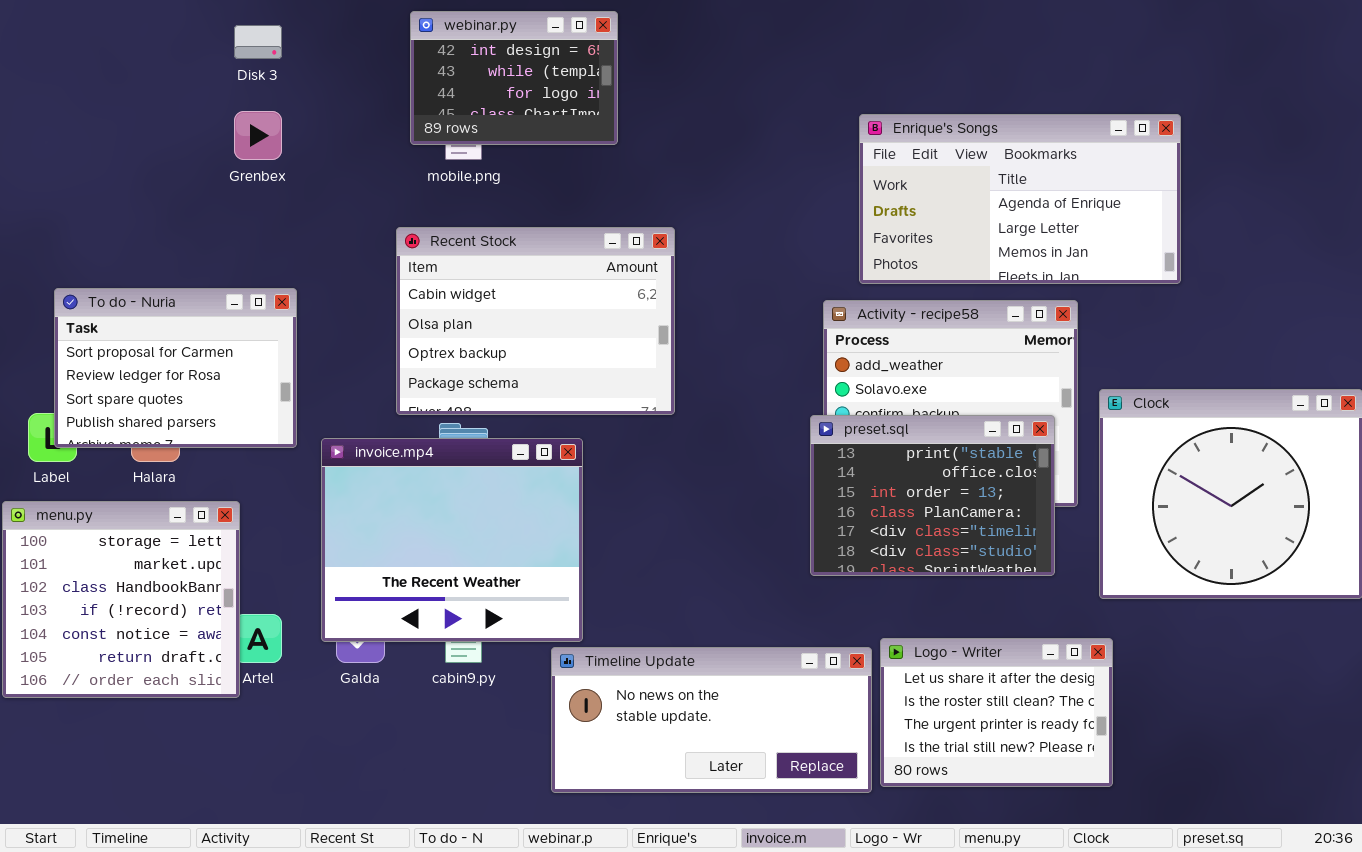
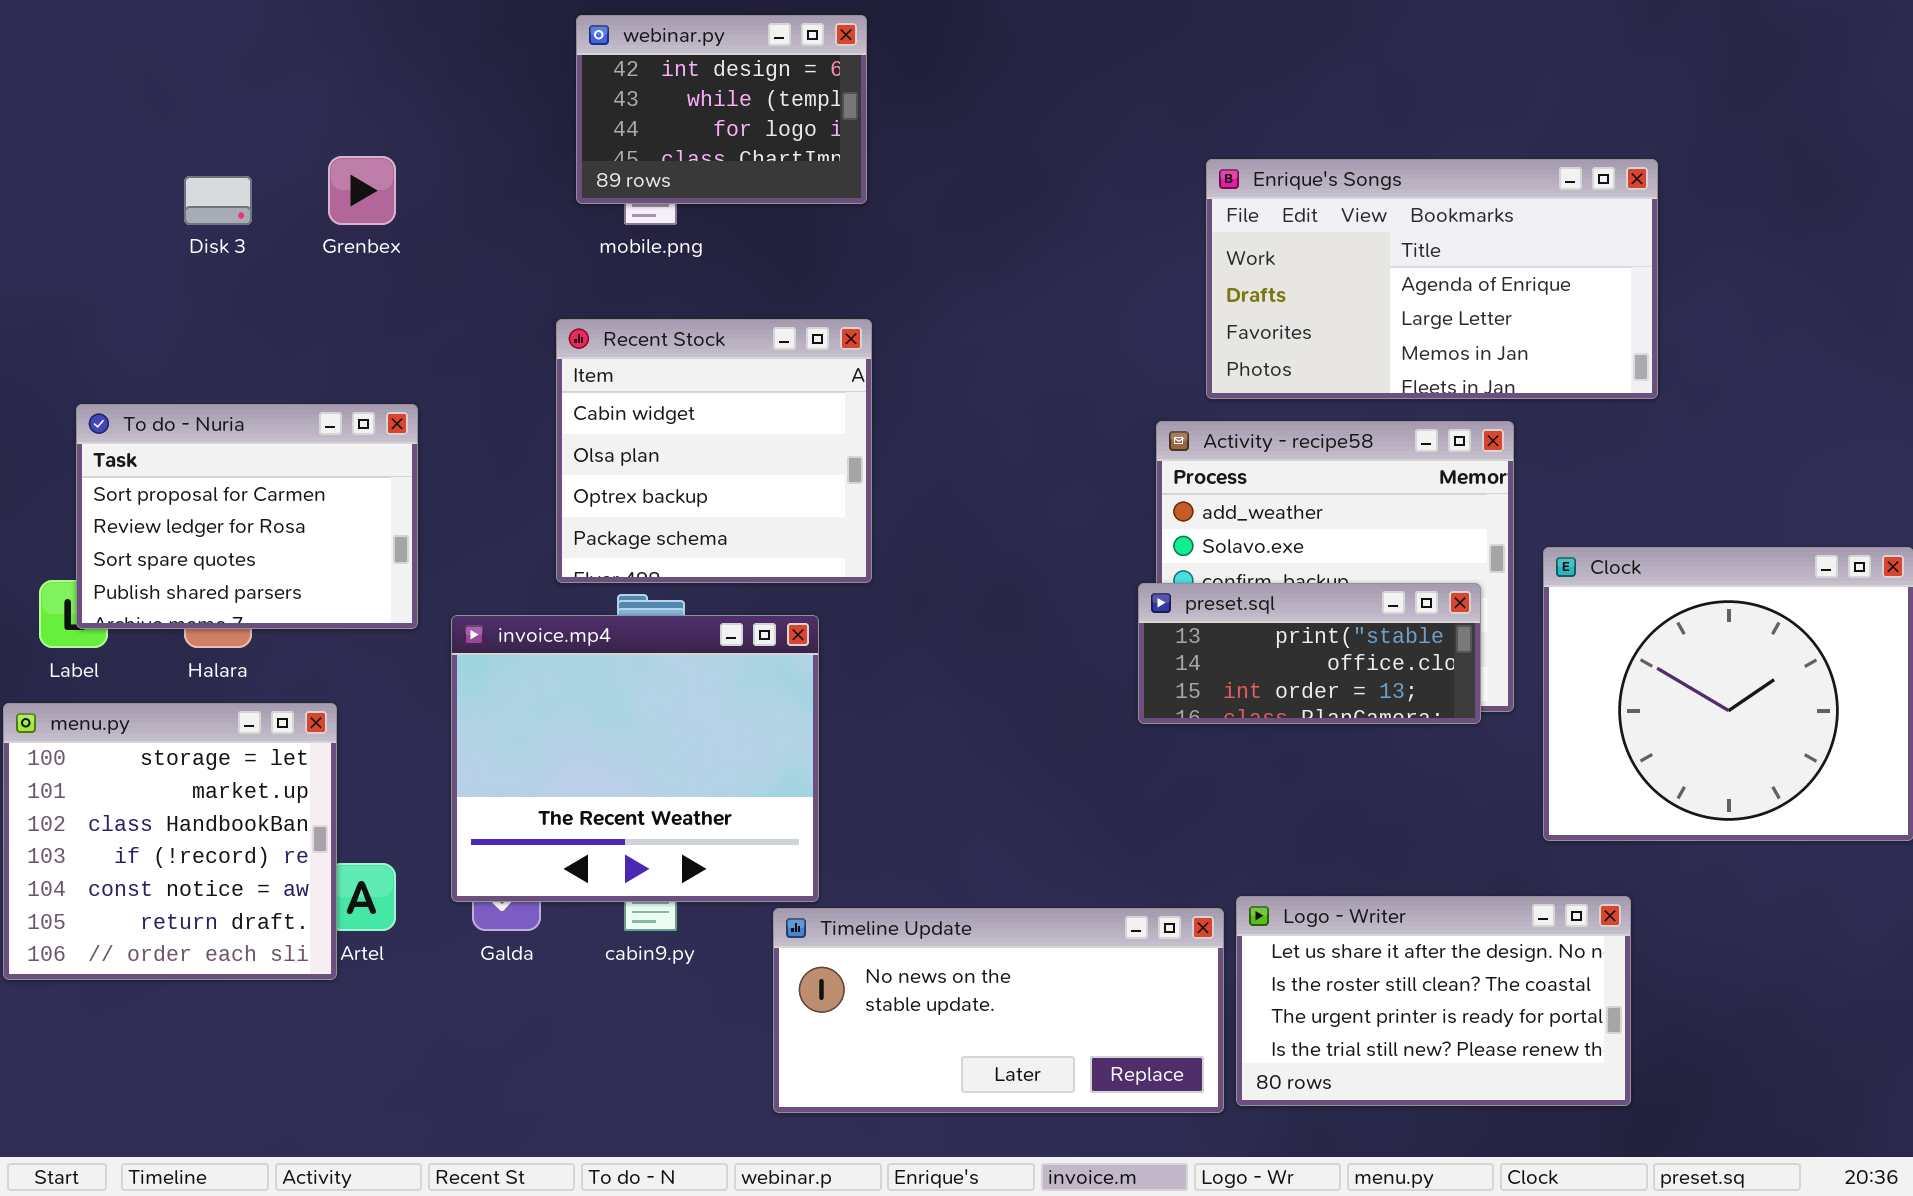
Disk 3: [234,25,282,59] -> [184,176,252,225], moved
Recent Stock: [396,227,675,415] -> [556,319,872,583], resized
preset.sql: [810,415,1055,576] -> [1138,583,1481,724], resized
Logo - Writer: [880,638,1113,787] -> [1236,896,1631,1106], resized

